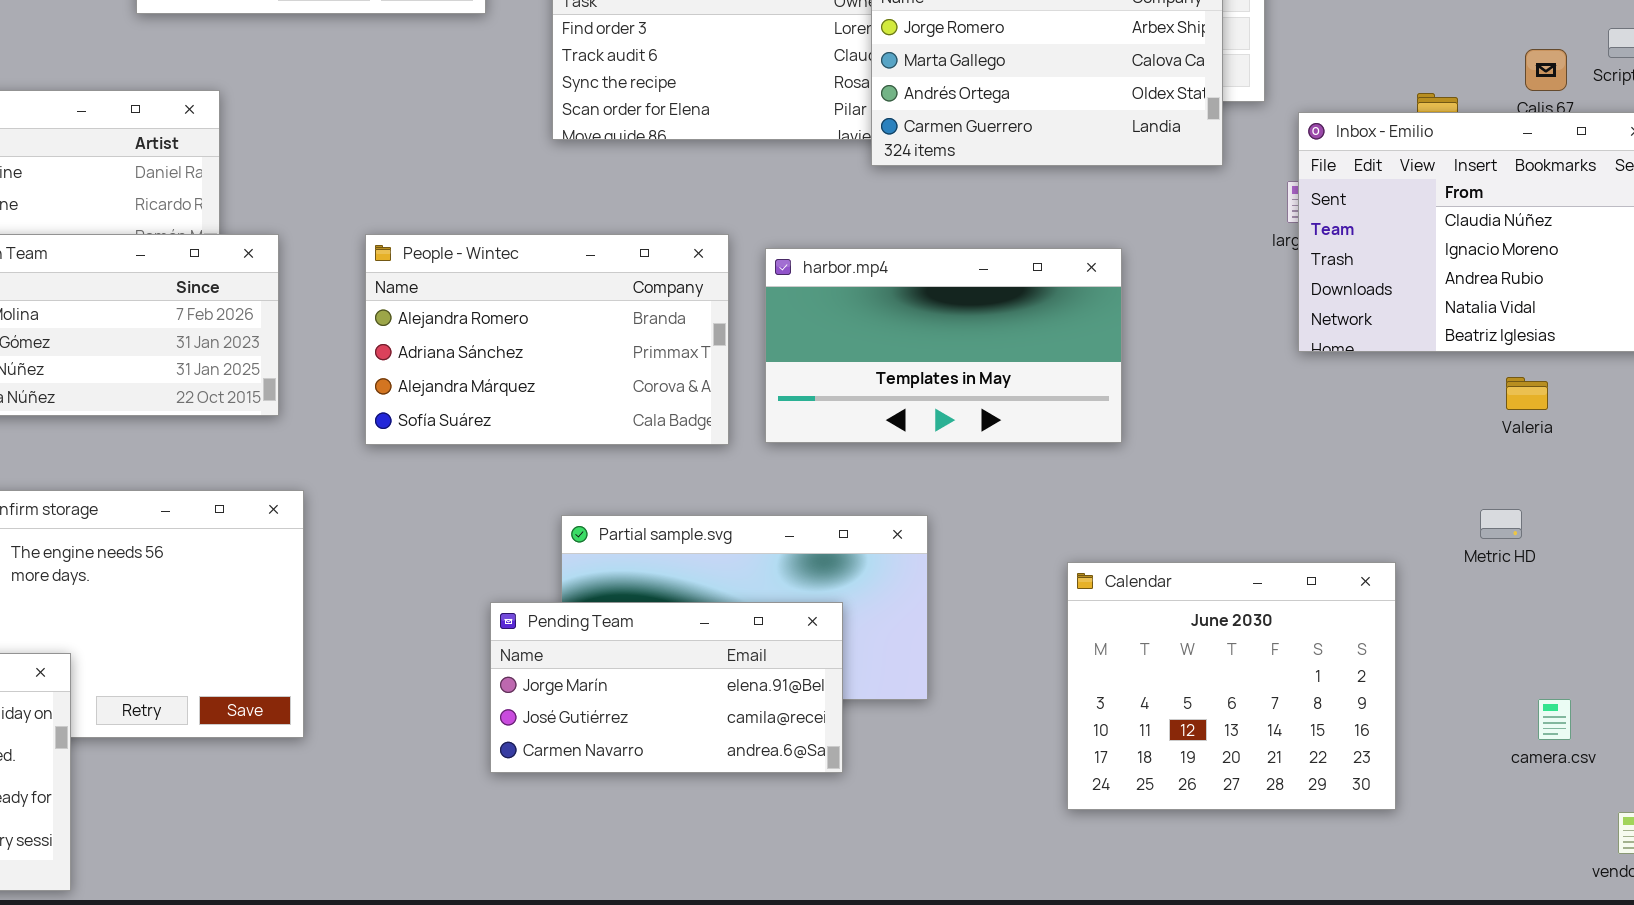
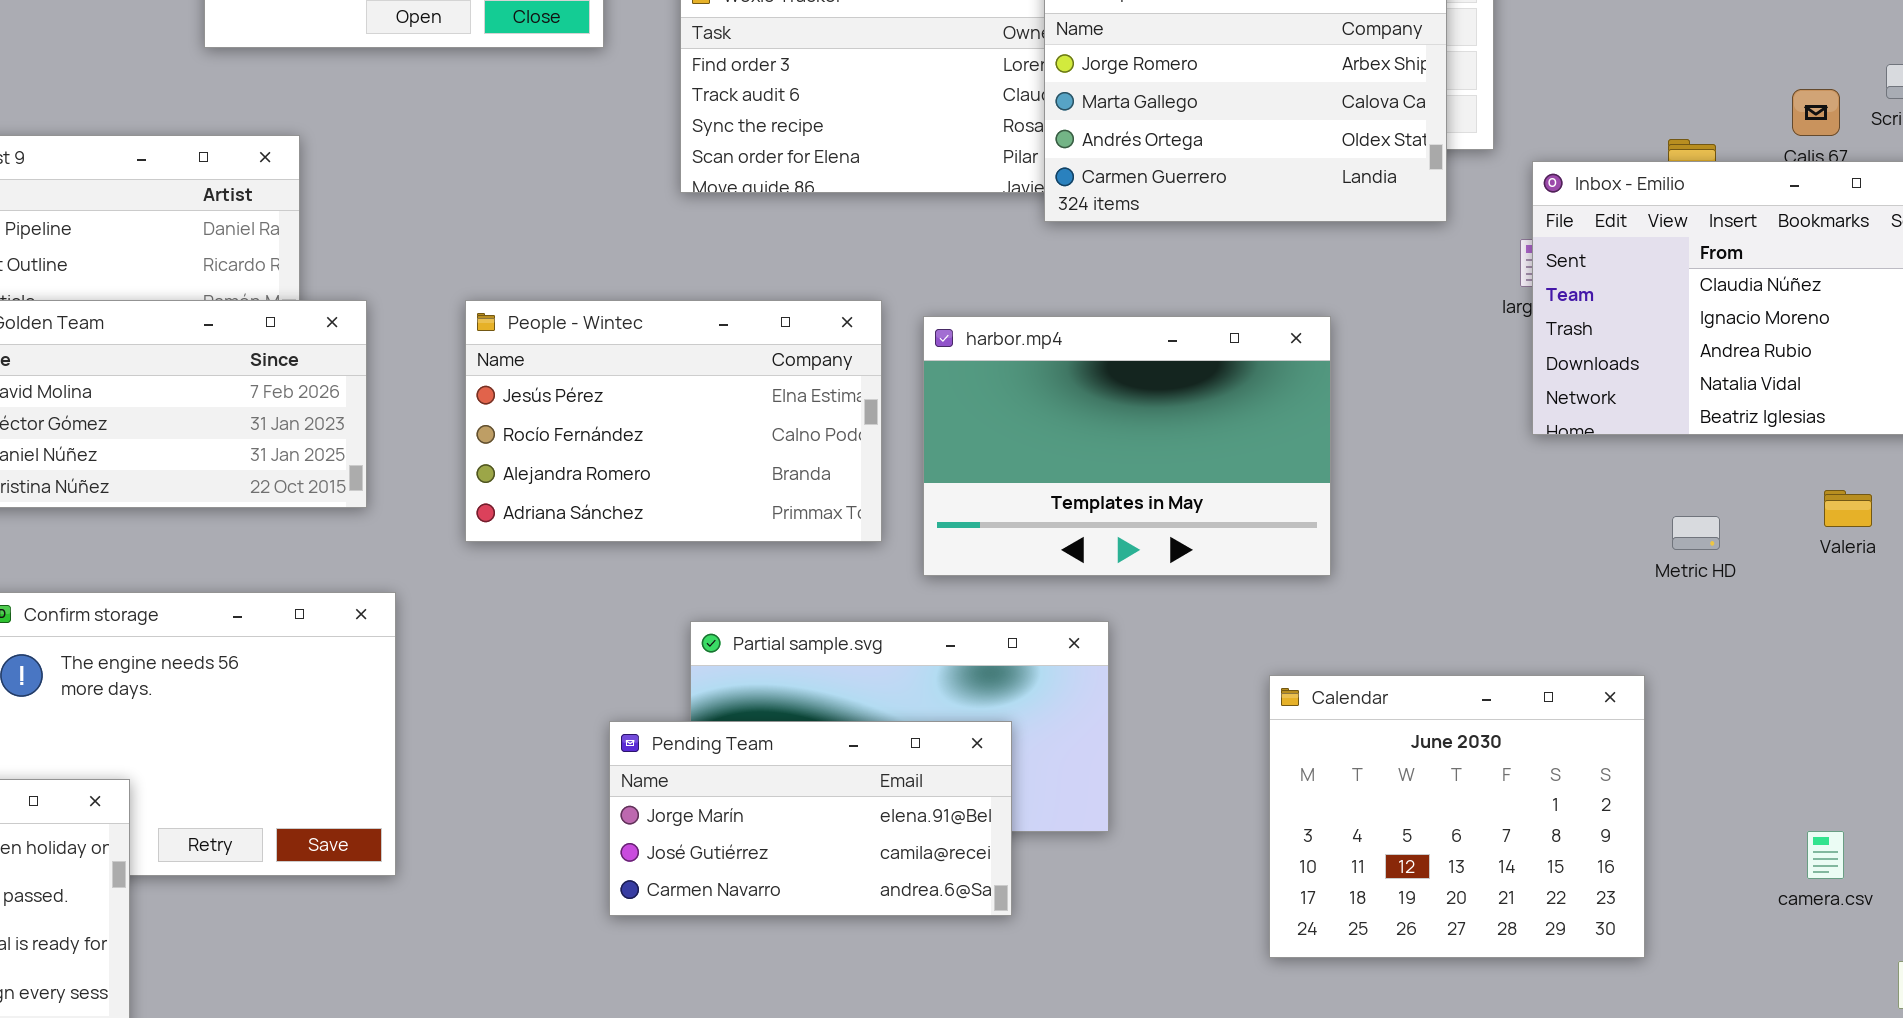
People - Wintec: [365,234,729,445] -> [465,300,882,542], scrolled up 2 rows
harbor.mp4: [765,248,1122,443] -> [923,316,1331,576], resized
Valeria: [1506,377,1548,410] -> [1824,490,1872,527], moved
Metric HD: [1480,509,1522,539] -> [1672,516,1720,550], moved

